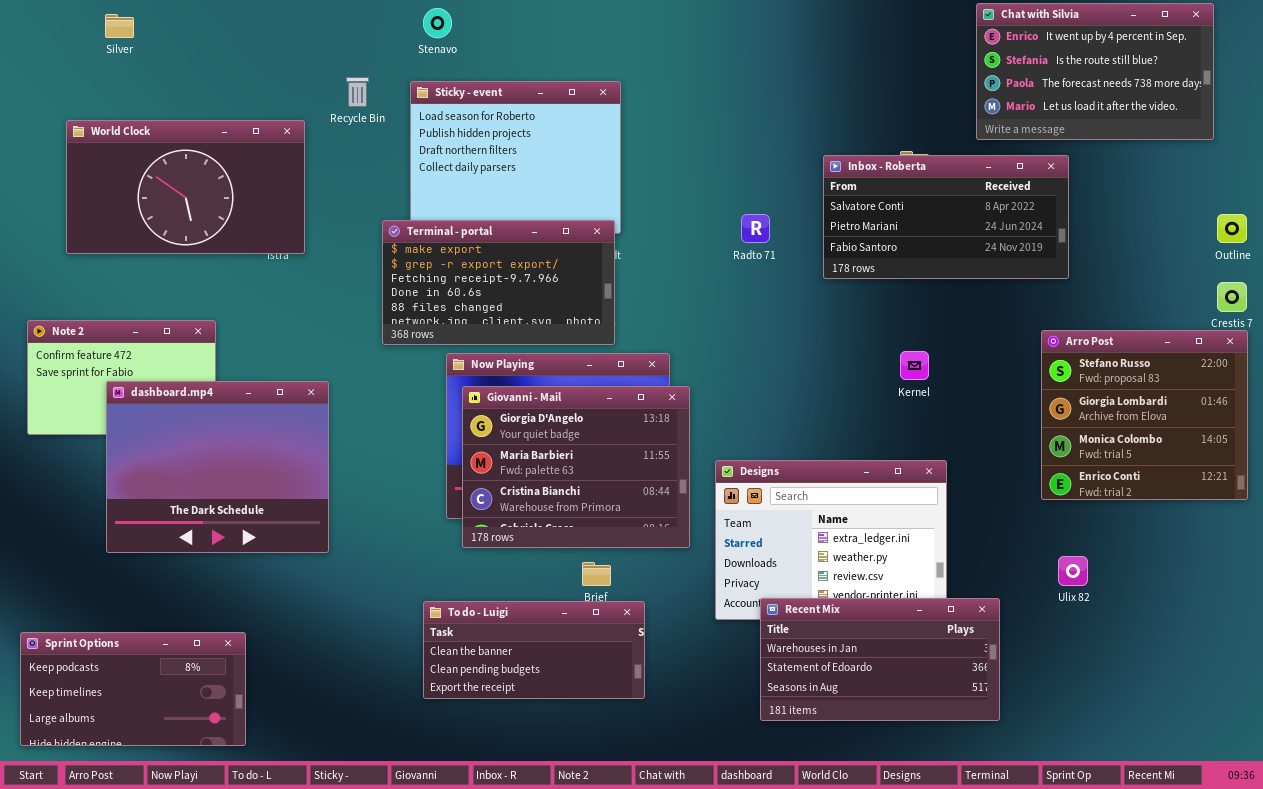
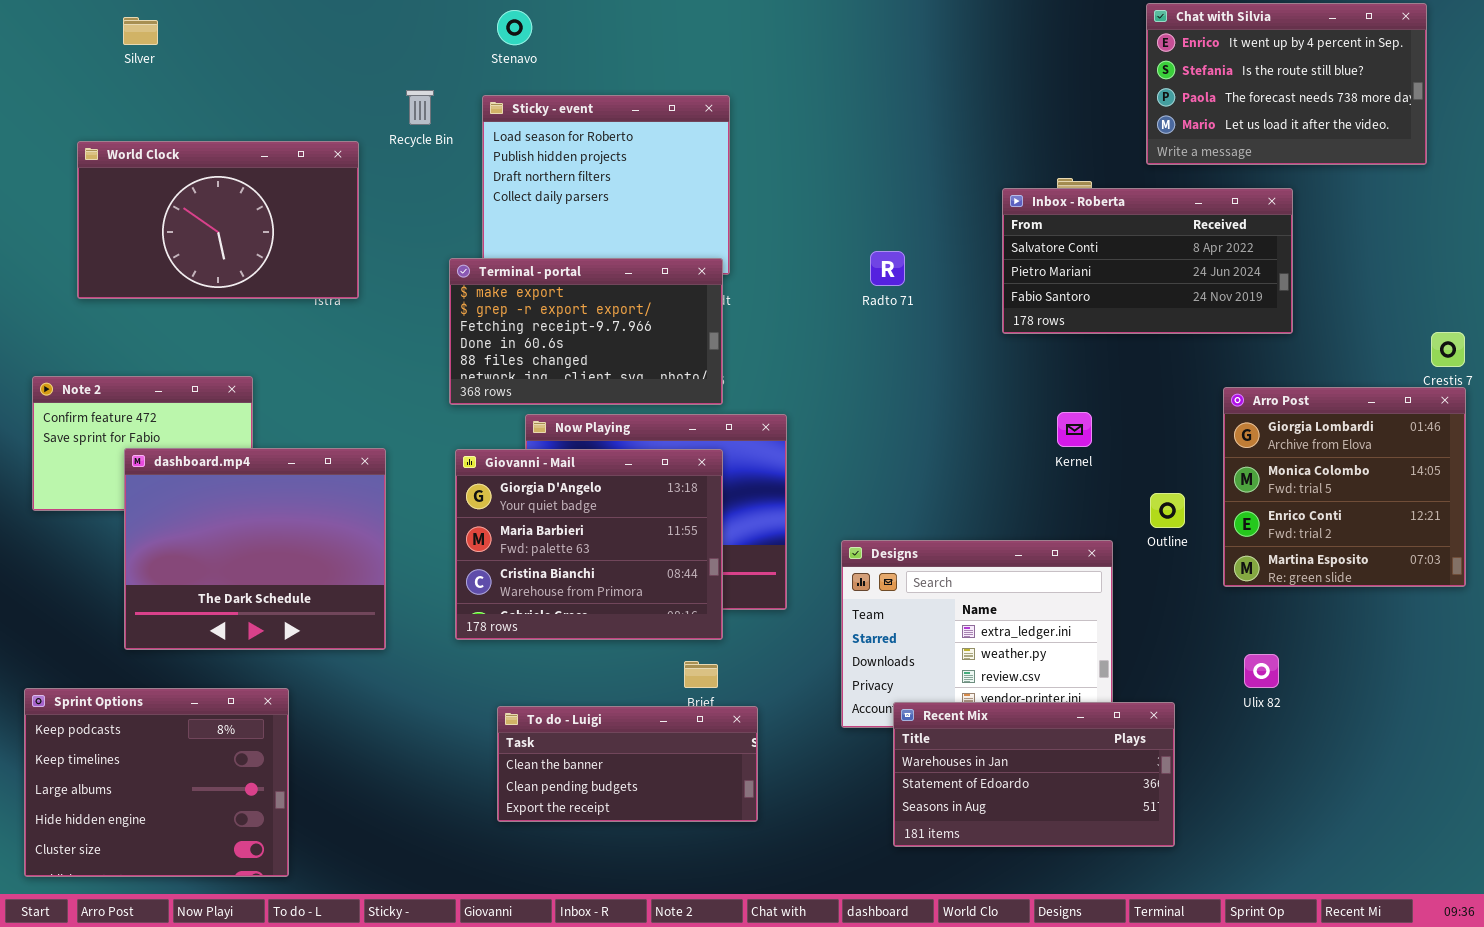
Inbox - Roberta: [823,155,1069,279] -> [1002,188,1293,334], moved
Outline: [1217,214,1247,243] -> [1150,493,1185,528], moved
Arro Post: [1041,330,1248,500] -> [1223,387,1466,587], scrolled down 1 row
Giovanni - Mail: [462,386,690,548] -> [455,449,723,640], moved
Sprint Options: [20,632,246,746] -> [24,688,289,877], resized

